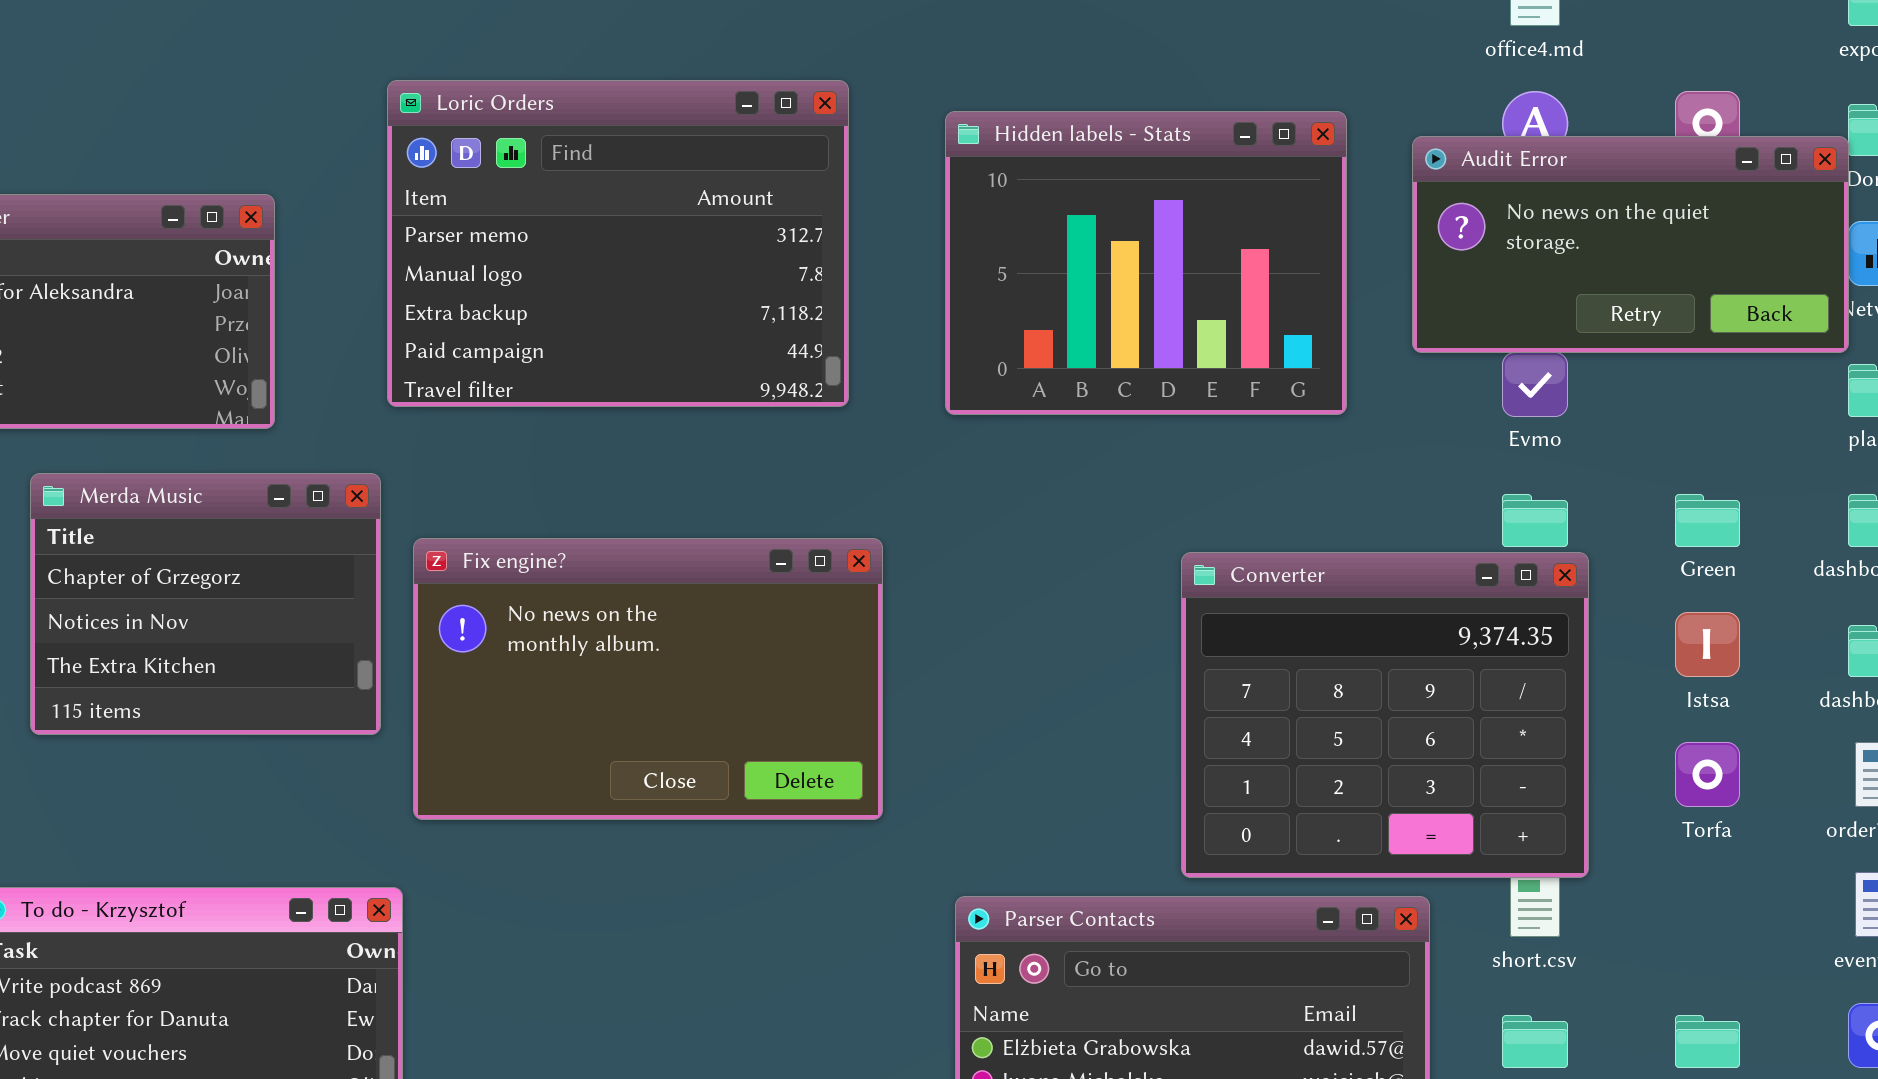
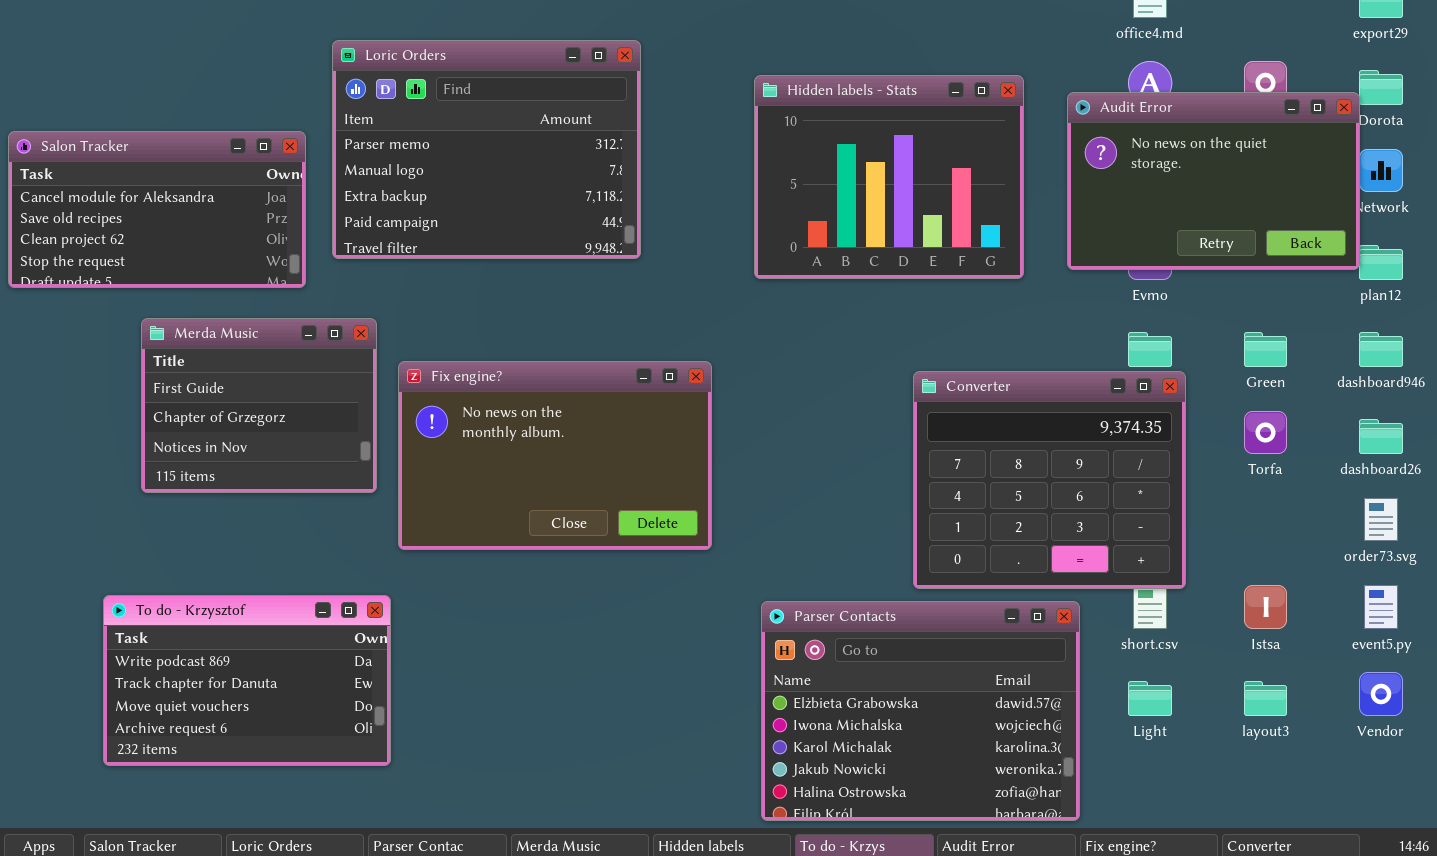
Loric Orders: [387,80,849,407] -> [332,40,641,259], moved
Audit Error: [1412,136,1849,353] -> [1067,92,1360,270], resized
Merda Music: [30,473,381,735] -> [141,318,377,493], scrolled up 1 row
Istsa: [1675,612,1740,677] -> [1244,585,1287,629], moved
Torfa: [1675,742,1740,807] -> [1244,411,1287,454], moved

